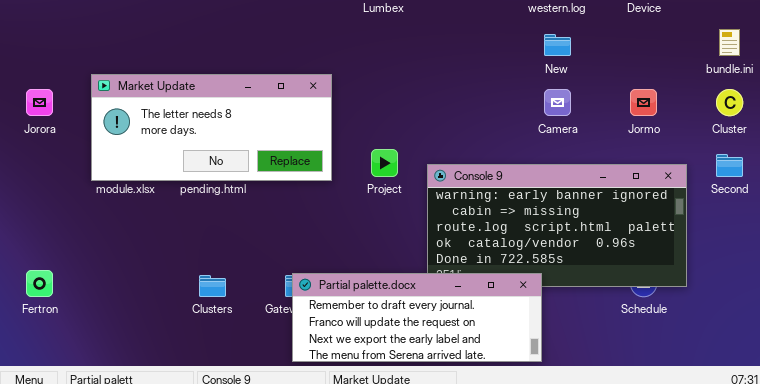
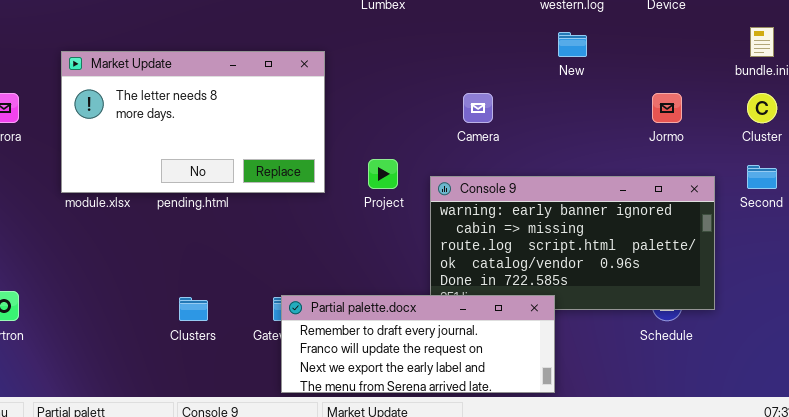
Market Update: [91,74,332,181] -> [61,51,325,193], resized
Camera: [544,89,571,116] -> [463,93,493,123], moved

